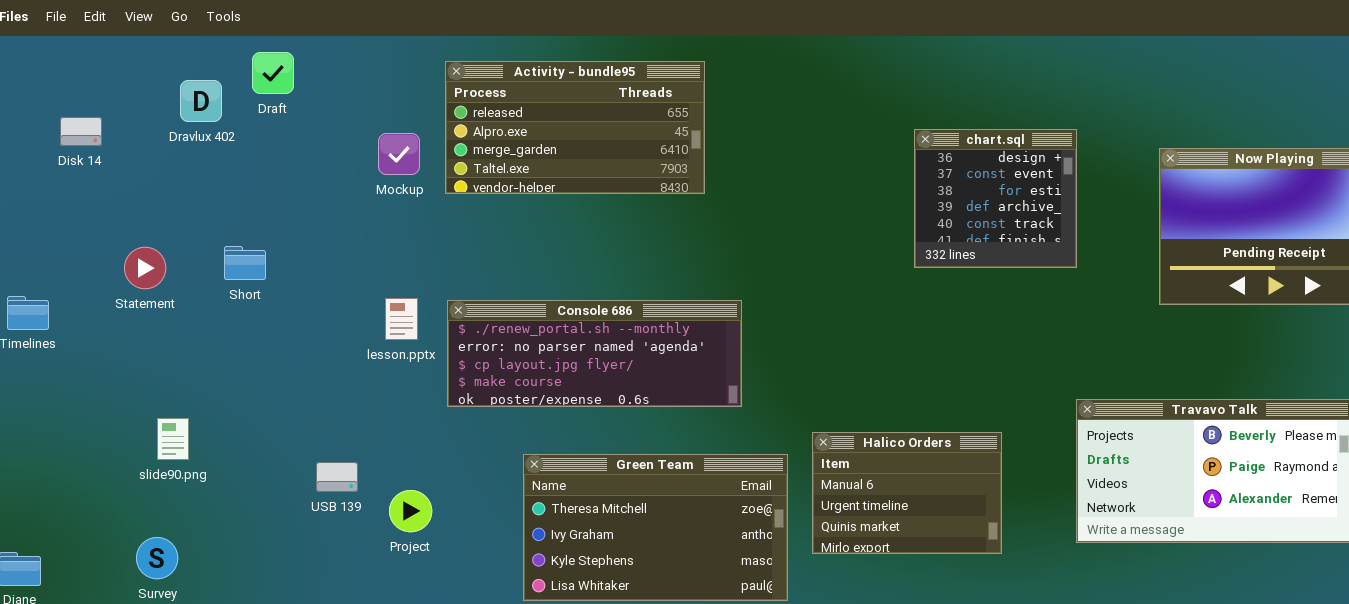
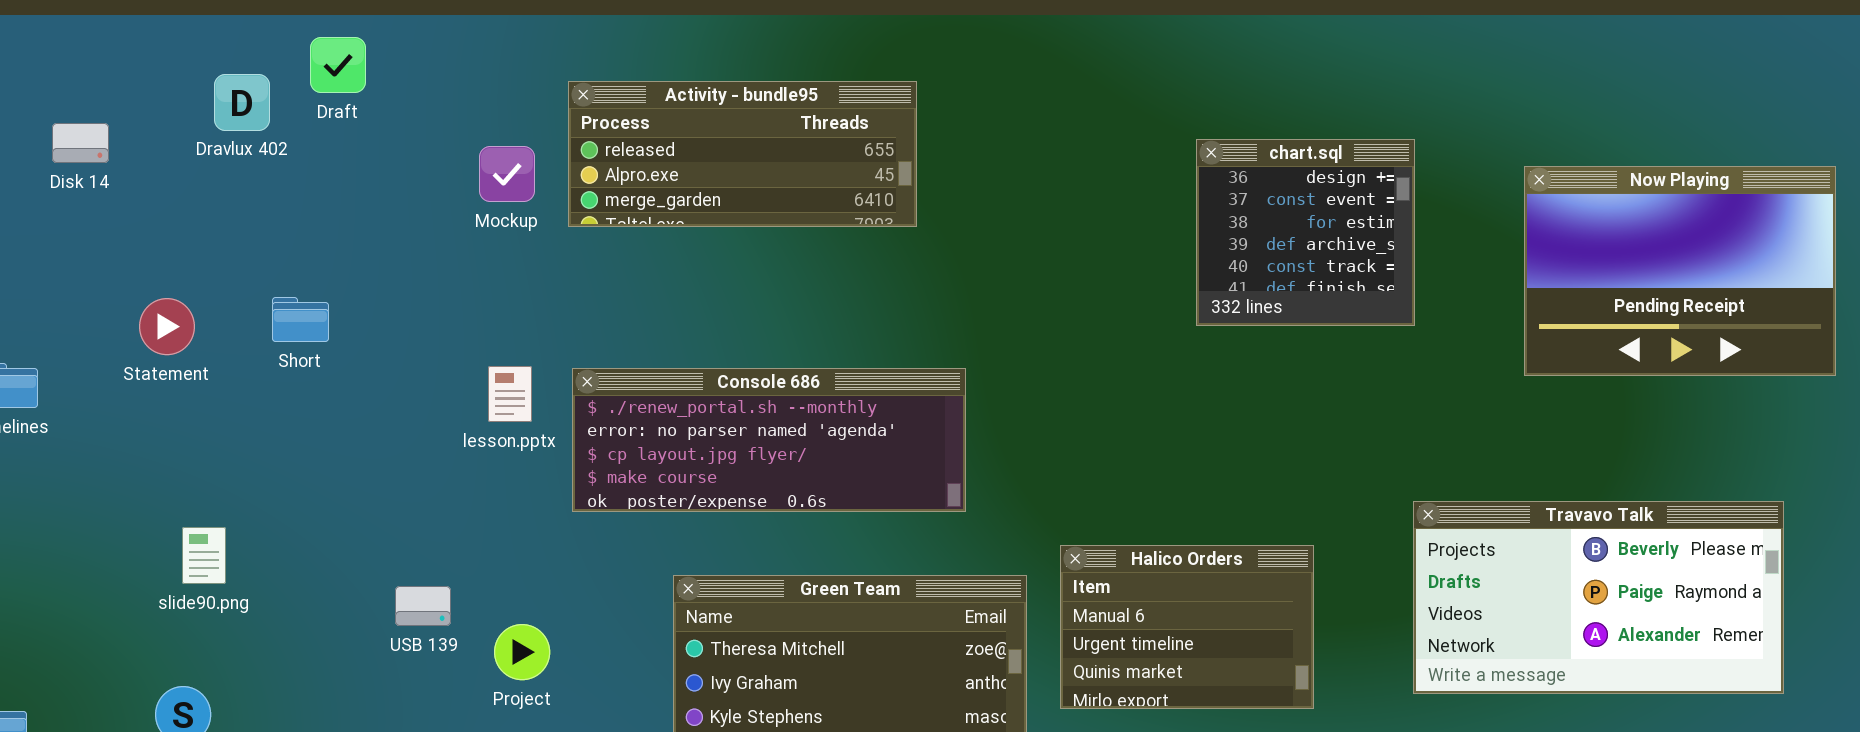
Activity - bundle95: [445,61,705,194] -> [568,81,917,227], resized

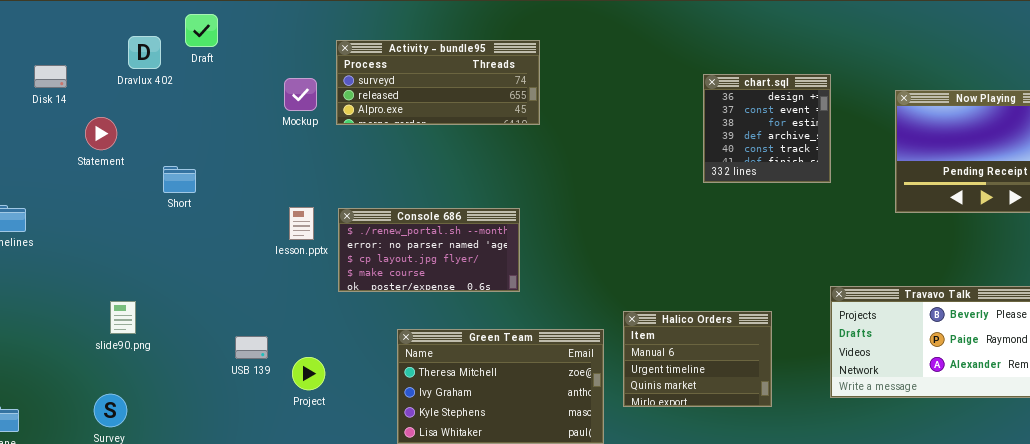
Activity - bundle95: [568,81,917,227] -> [336,40,540,125], scrolled up 1 row
Statement: [139,298,195,355] -> [85,117,117,150], moved
Console 686: [572,368,966,512] -> [338,208,520,292], resized

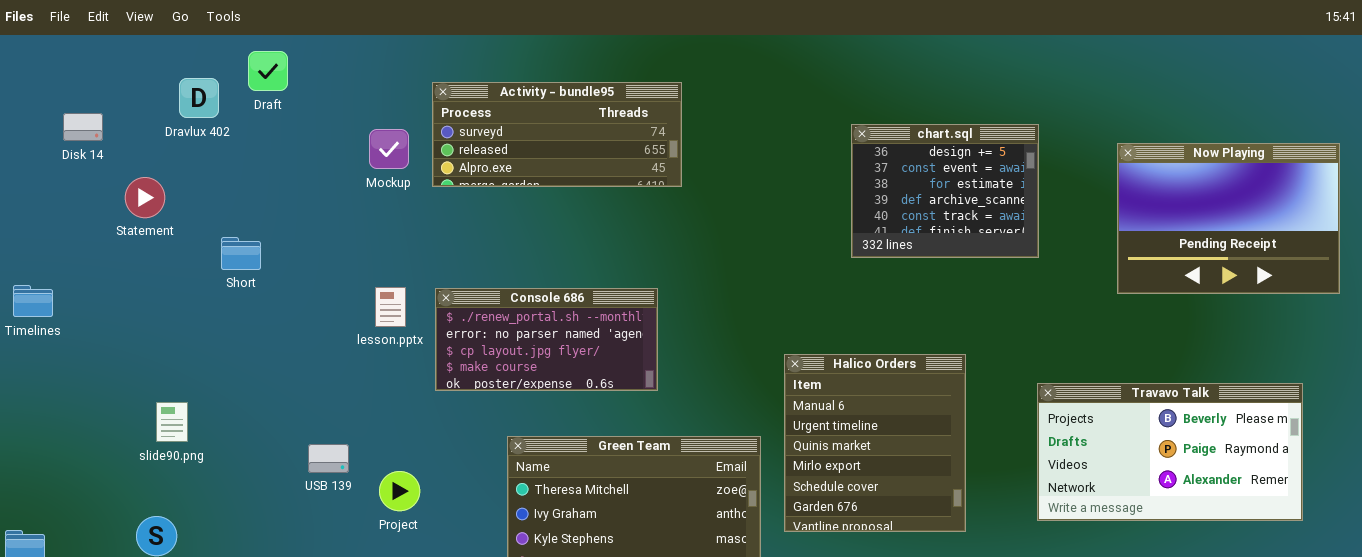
chart.sql: [703,74,831,183] -> [851,124,1039,258], resized
Halico Orders: [623,311,772,407] -> [784,354,966,532], resized

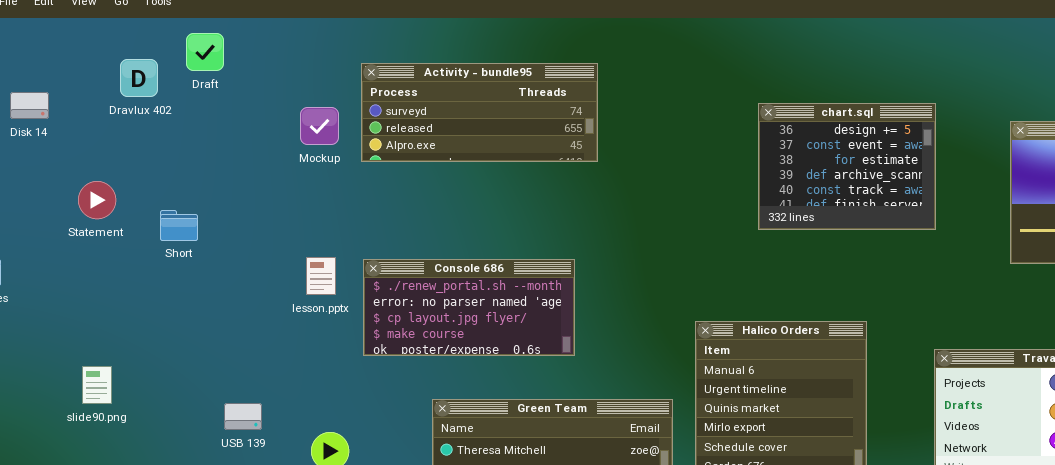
Statement: [125,177,165,218] -> [78,181,116,219], moved
slide90.png: [156,402,188,442] -> [82,366,112,404], moved
USB 139: [308,444,349,473] -> [224,403,262,430], moved

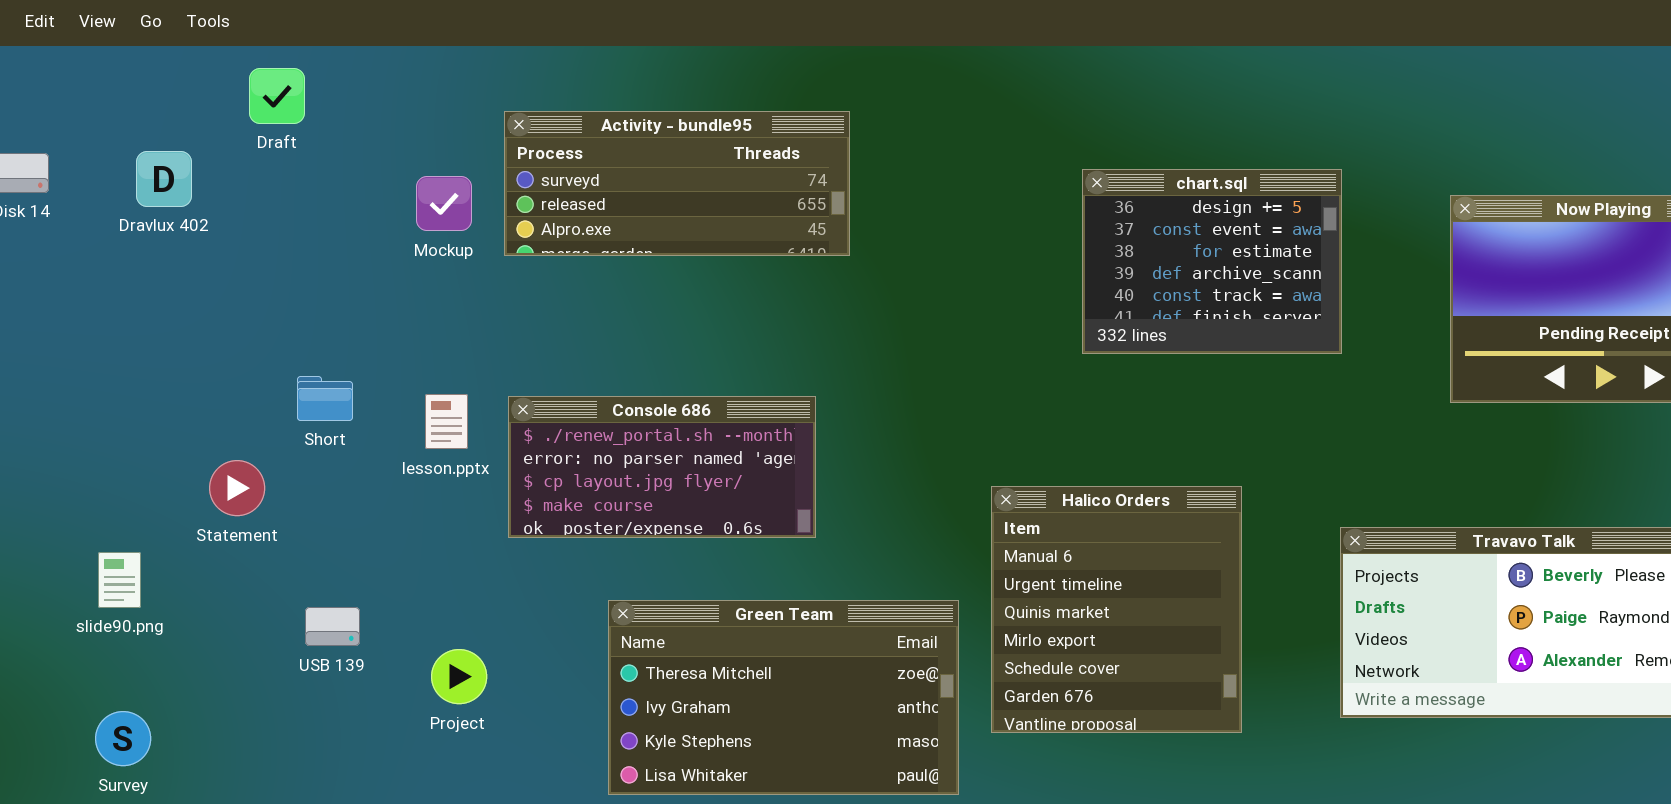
Dravlux 402: [120,59,158,97] -> [136,151,192,207], moved
Statement: [78,181,116,219] -> [209,460,265,516], moved
Short: [160,210,198,241] -> [297,376,353,421], moved

